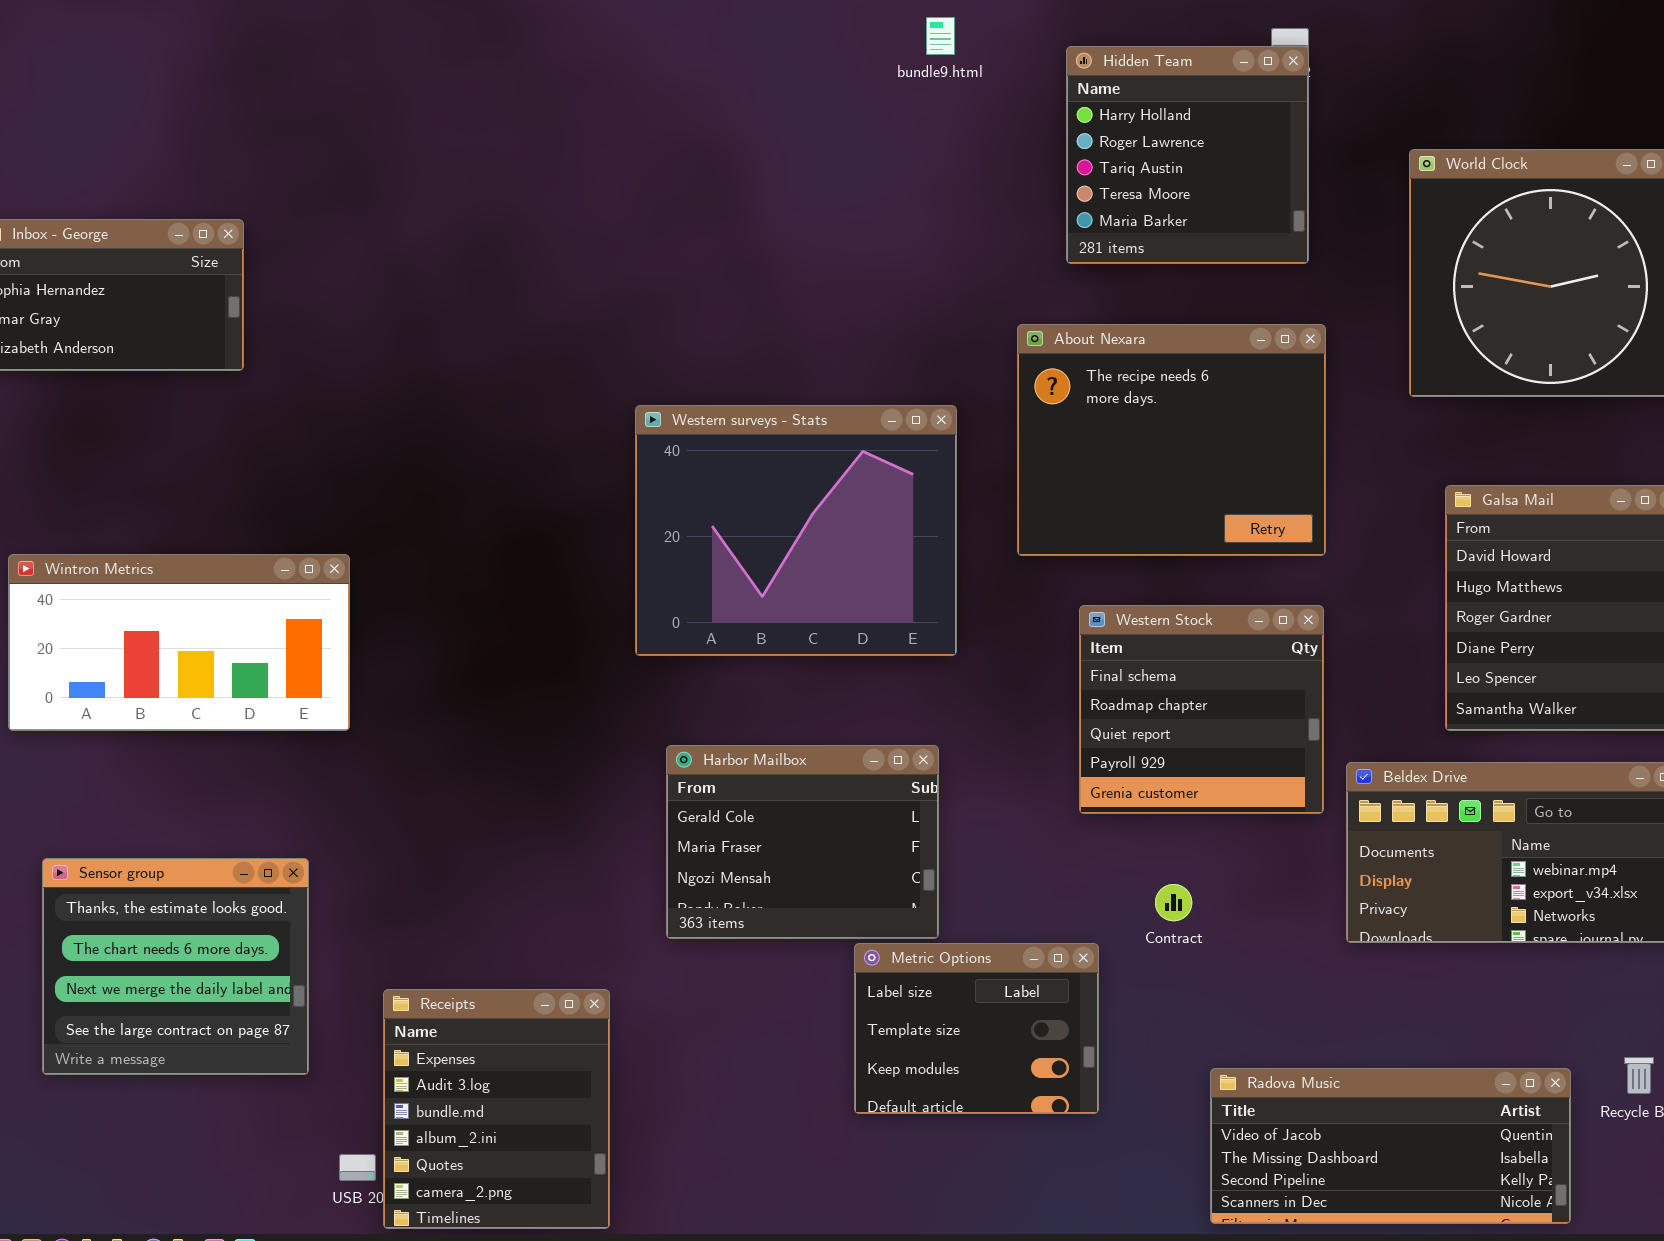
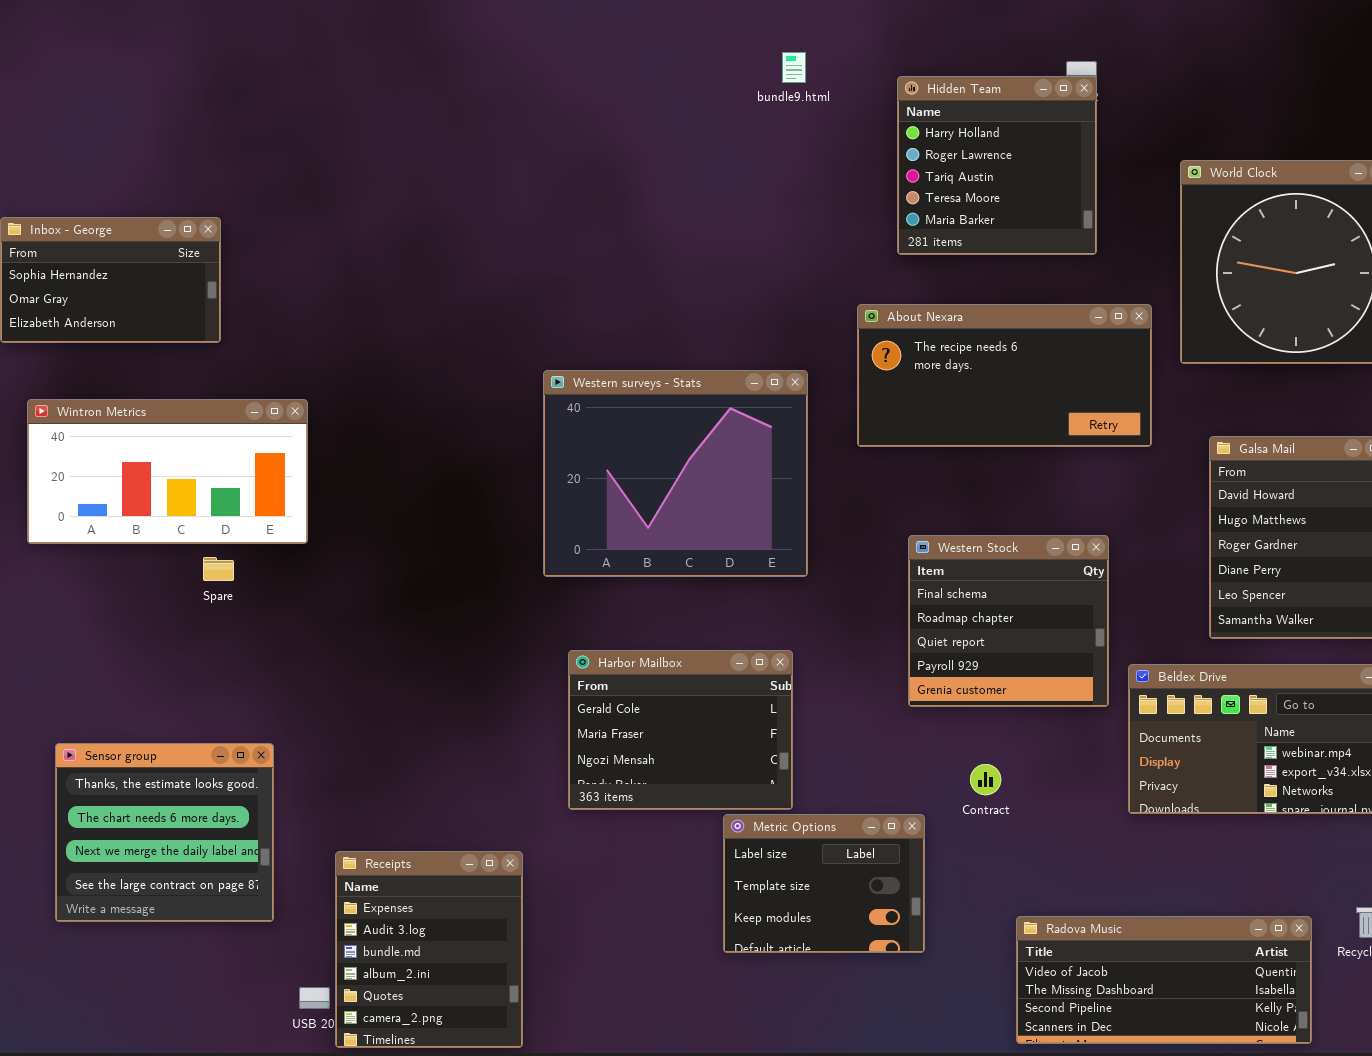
About Nexara: [1017,324,1326,556] -> [857,304,1152,447], resized
Wintron Metrics: [8,554,350,731] -> [27,399,308,544], moved

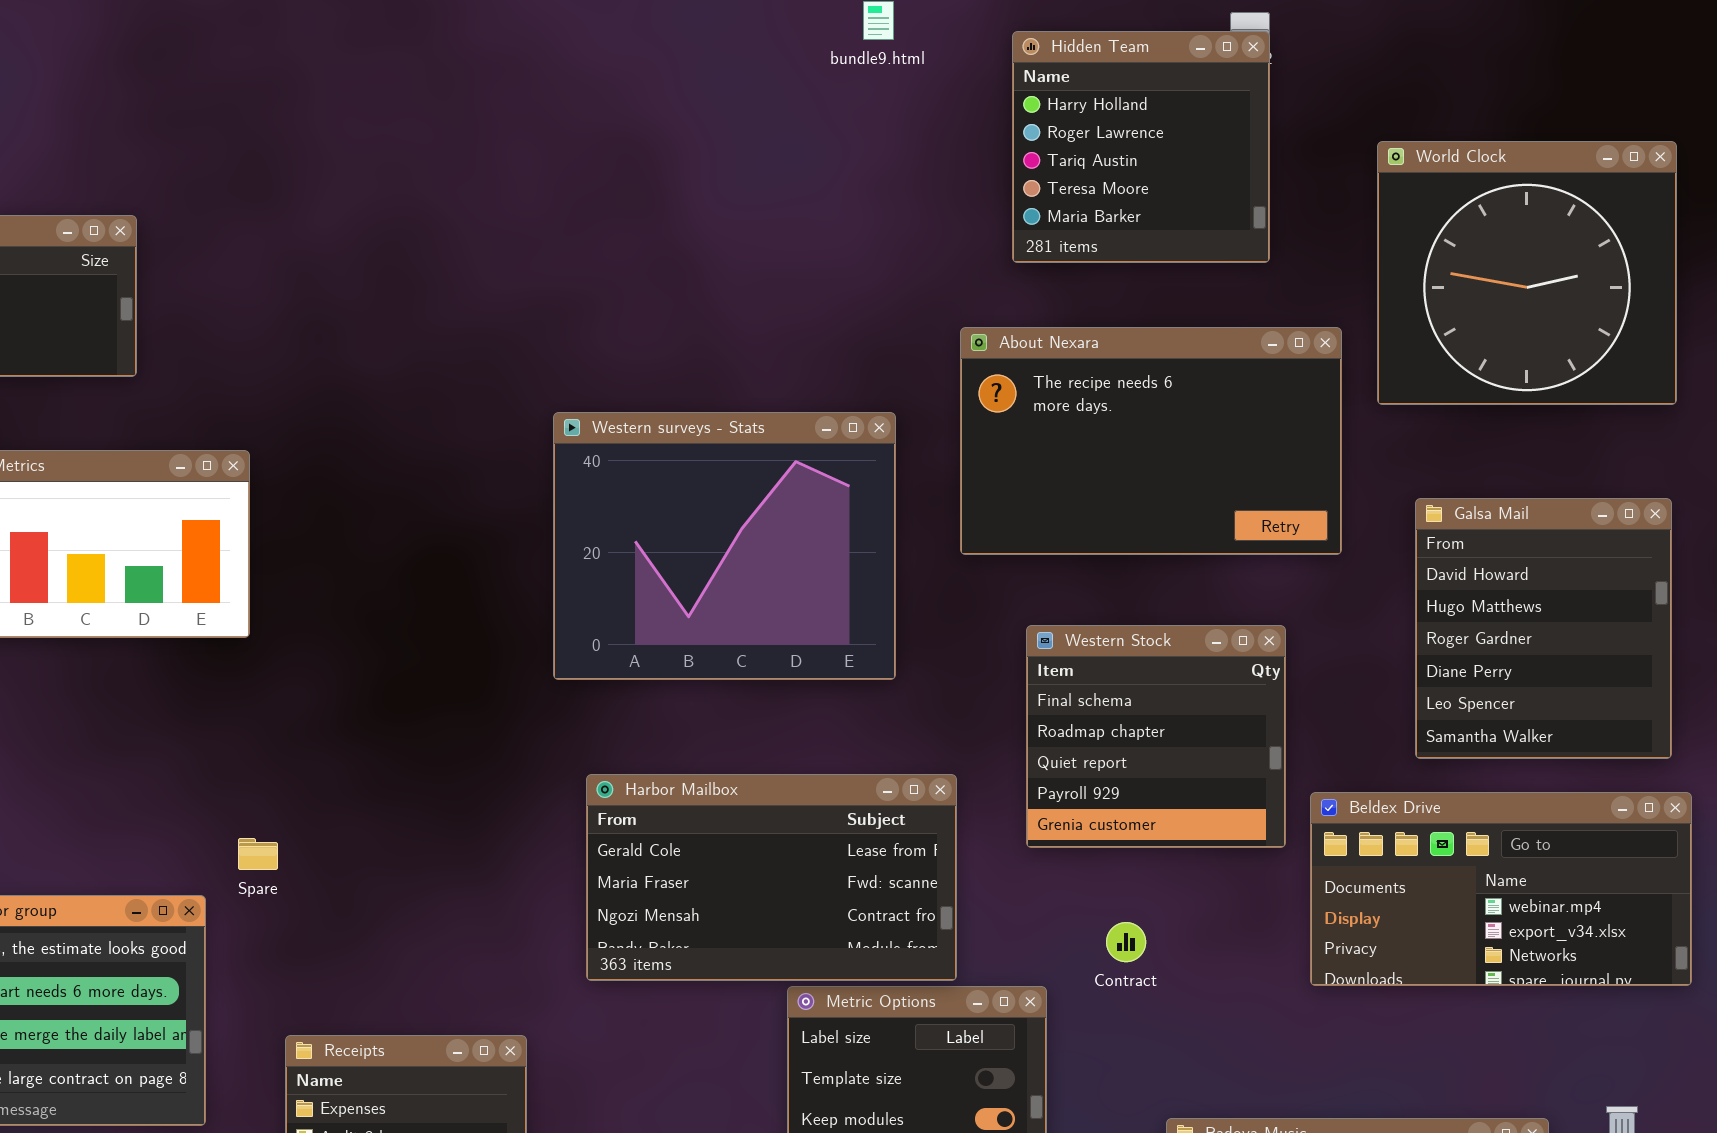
About Nexara: [857,304,1152,447] -> [960,327,1342,555], resized
Spare: [203,557,234,581] -> [238,838,278,870], moved
Harbor Mailbox: [568,650,793,810] -> [586,774,957,981], resized

